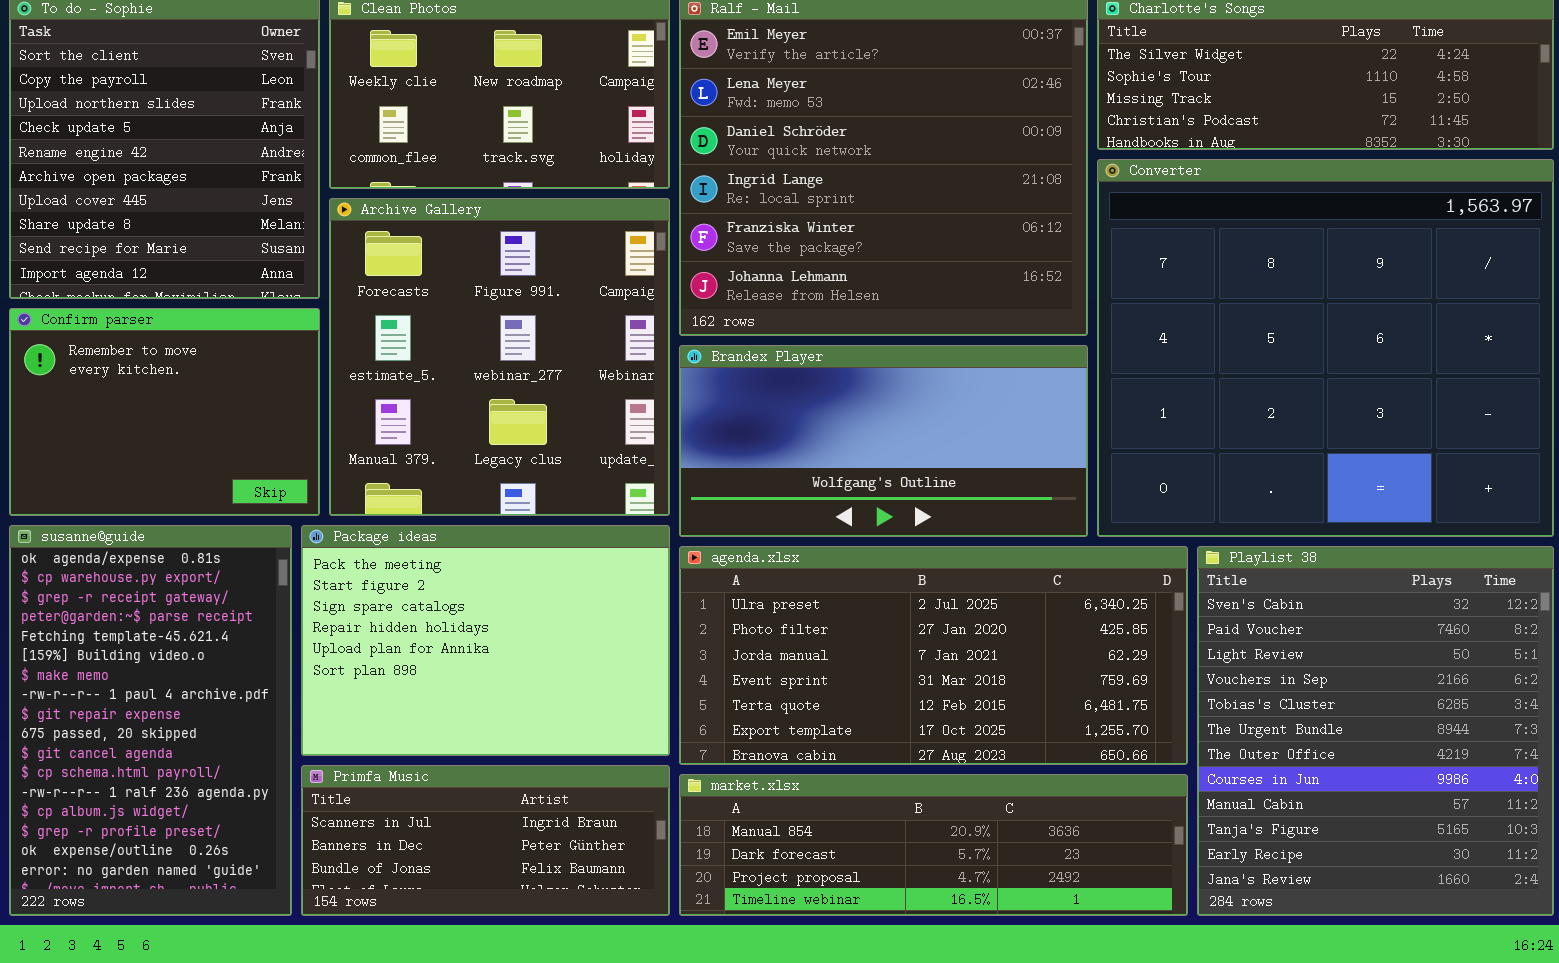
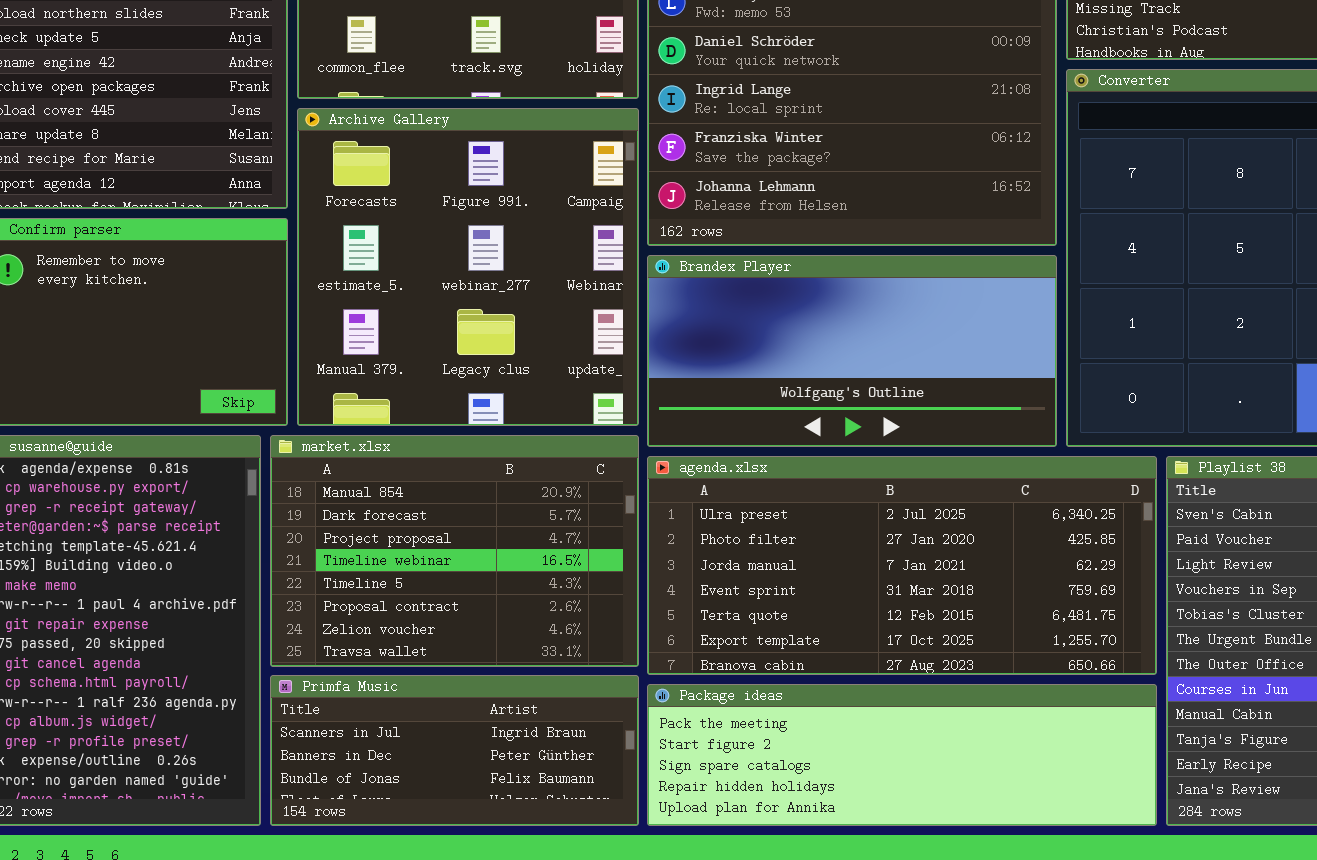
Package ideas: [301,525,670,756] -> [647,684,1157,826], moved, resized
market.xlsx: [679,774,1188,916] -> [270,435,639,667], moved, resized

